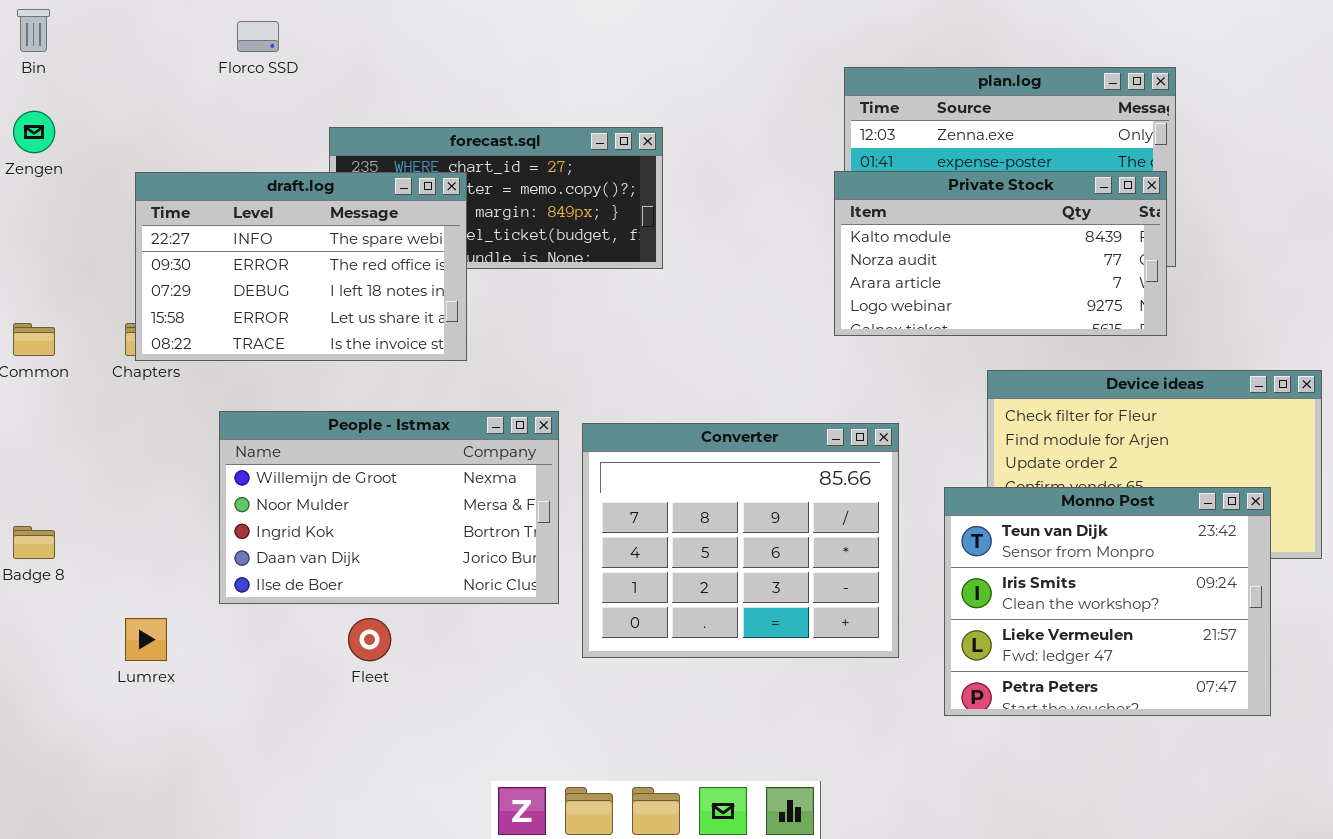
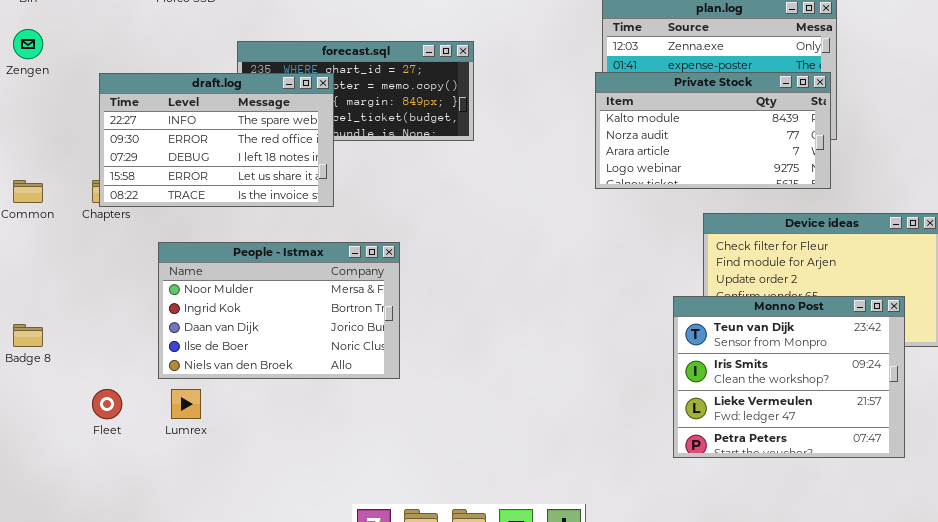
People - Istmax: [219,411,559,604] -> [158,242,400,379], scrolled down 1 row
Converter: [582,423,899,658] -> none, closed
Lumrex: [125,618,167,661] -> [171,389,201,419], moved
Fleet: [348,618,391,661] -> [92,389,122,419], moved

